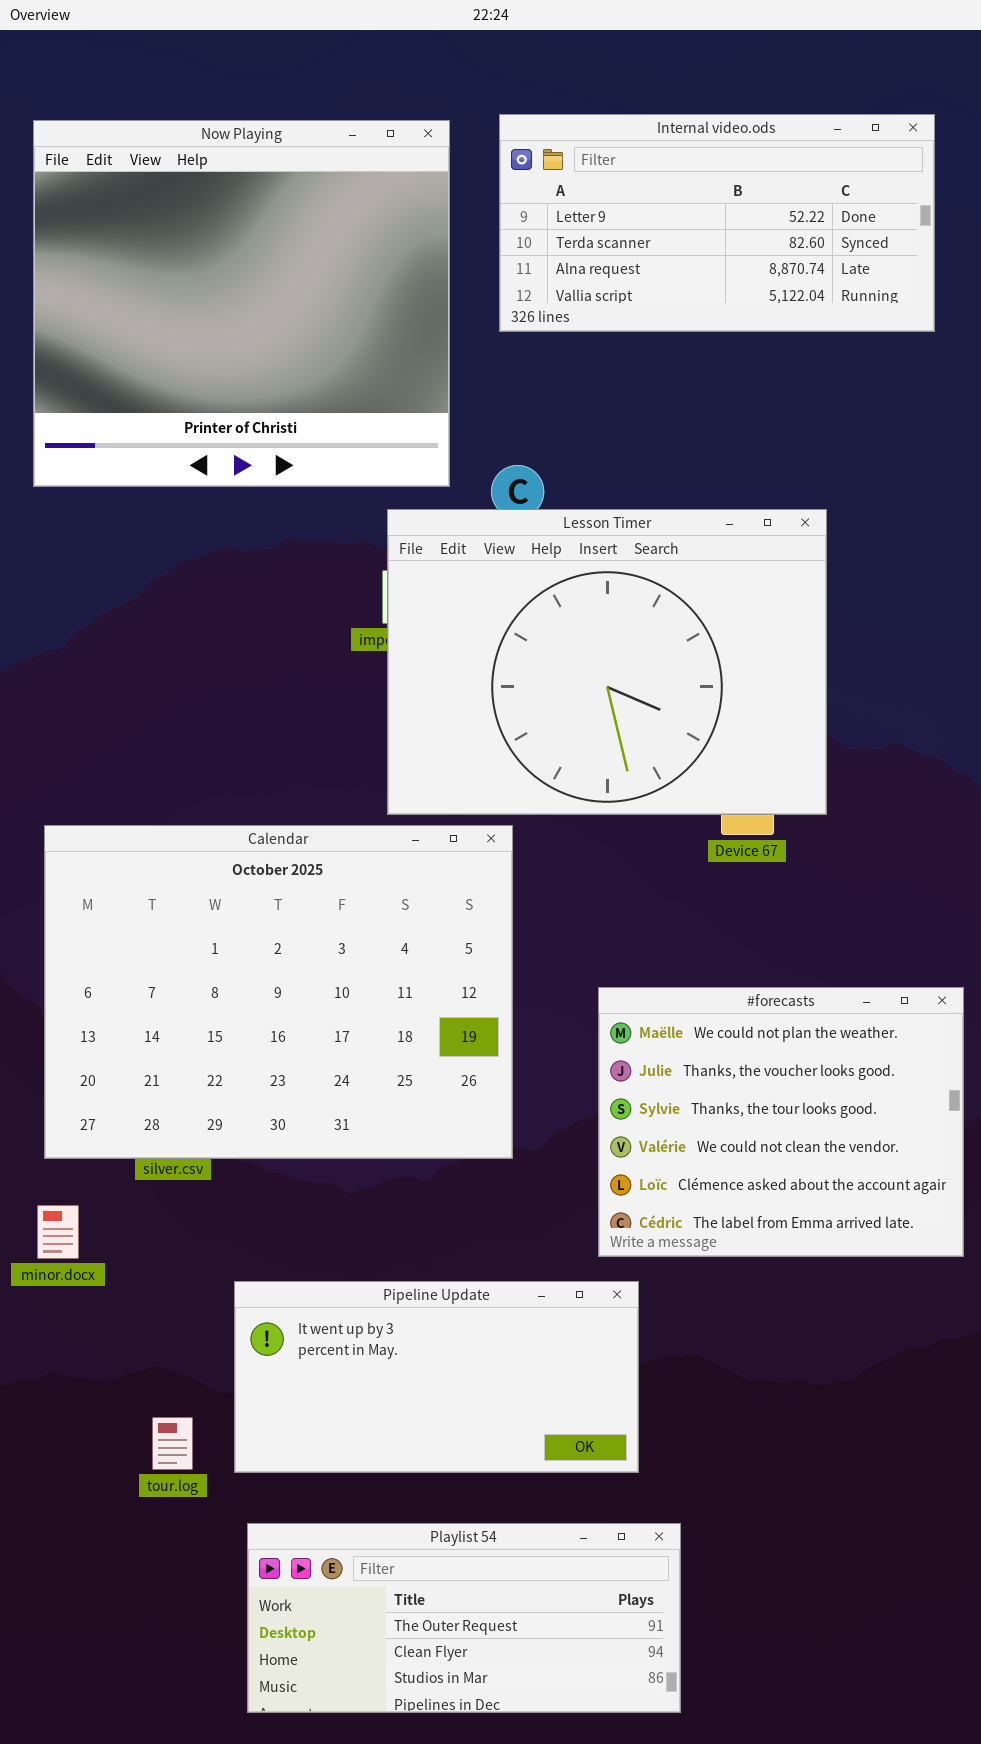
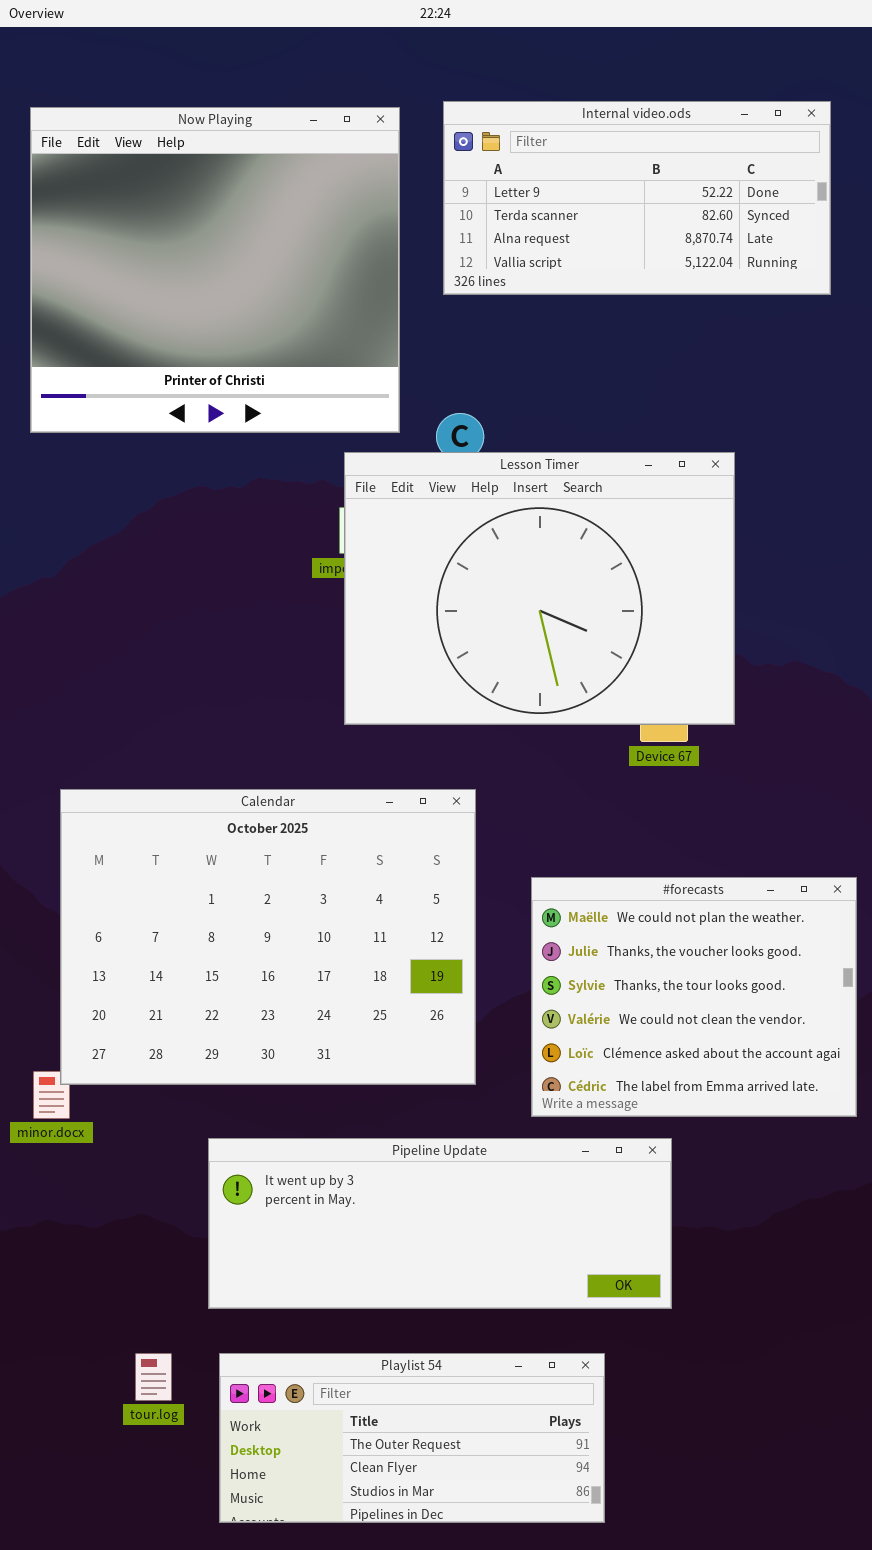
Calendar: [44,825,513,1159] -> [60,789,476,1085], moved
Pipeline Update: [234,1281,639,1473] -> [208,1138,672,1309], resized
tour.log: [152,1417,193,1470] -> [135,1353,172,1401], moved

